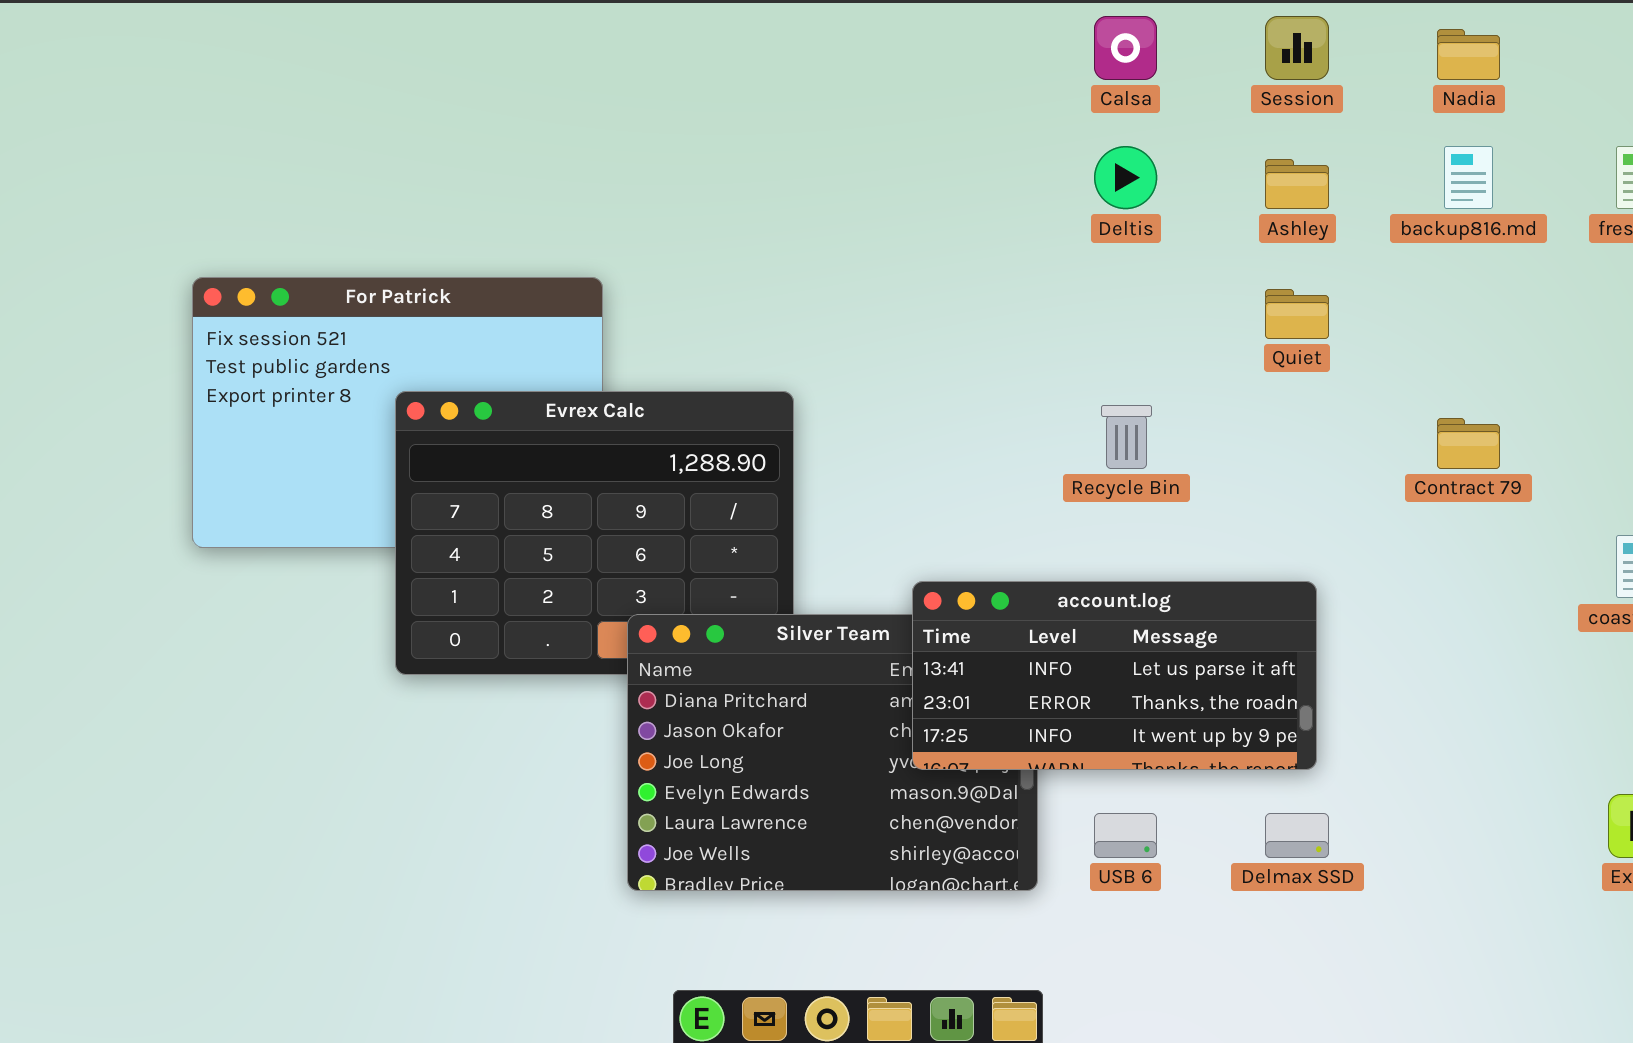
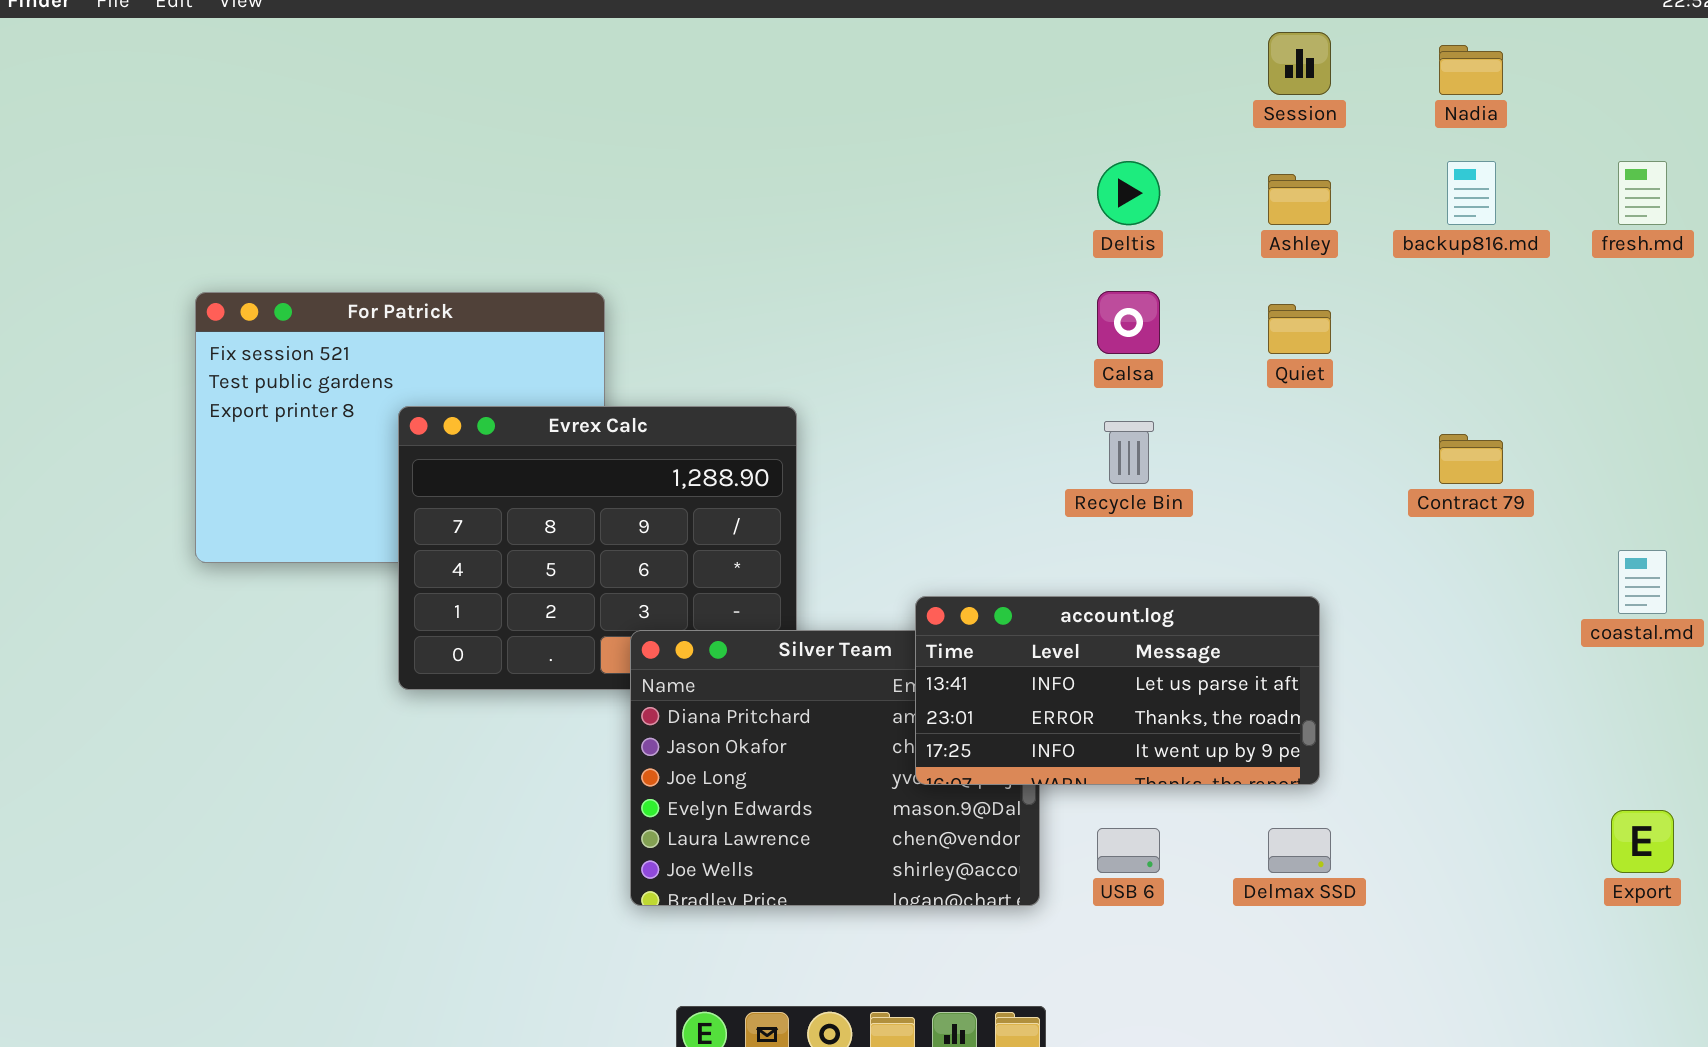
Calsa: [1094,16,1157,80] -> [1097,291,1160,354], moved

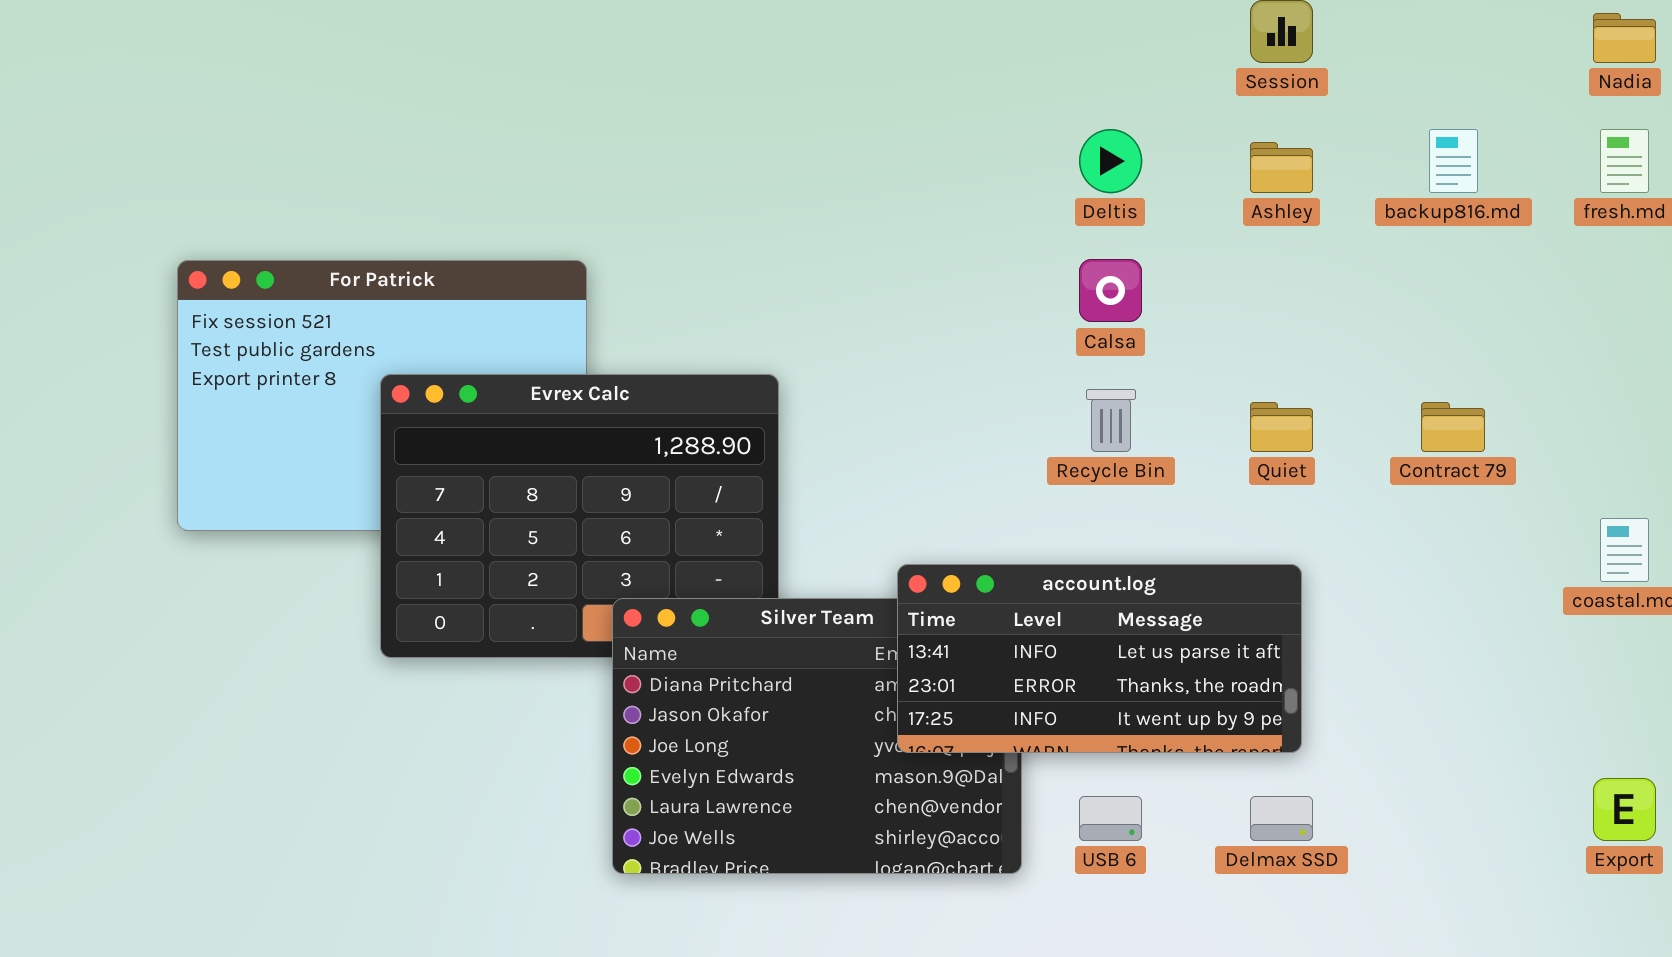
Nadia: [1439,45,1503,95] -> [1593,13,1656,63], moved
Quiet: [1268,304,1331,354] -> [1250,402,1313,452], moved

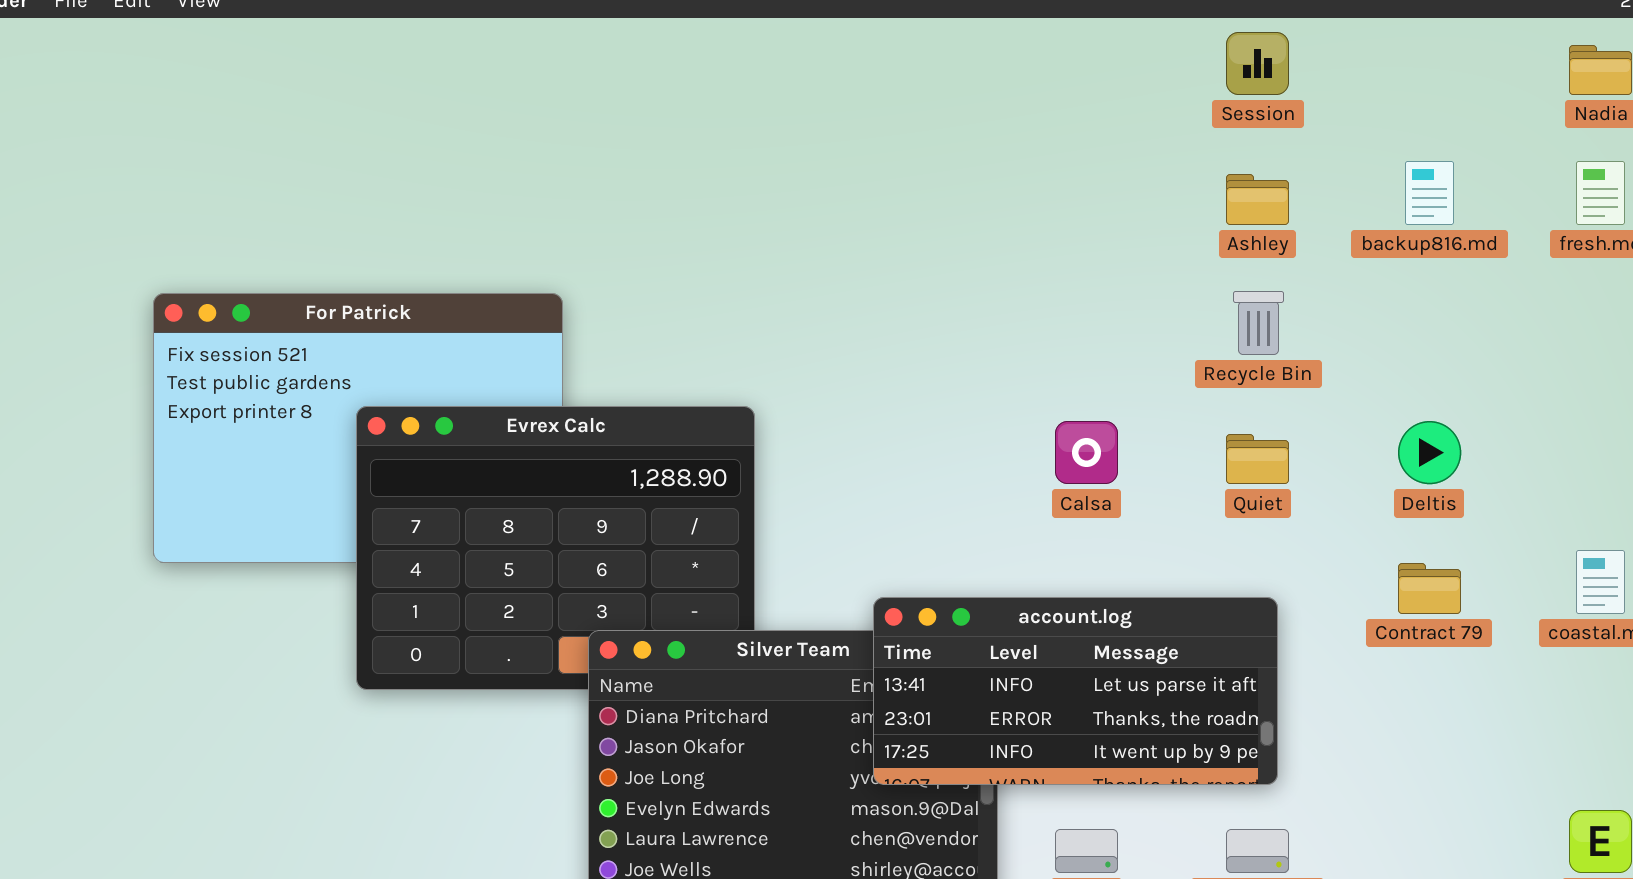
Deltis: [1079,129,1142,193] -> [1398,421,1461,484], moved
Calsa: [1079,259,1142,322] -> [1055,421,1118,484], moved
Recycle Bin: [1086,389,1136,452] -> [1233,291,1284,355], moved
Contract 79: [1421,402,1485,452] -> [1398,563,1461,614], moved

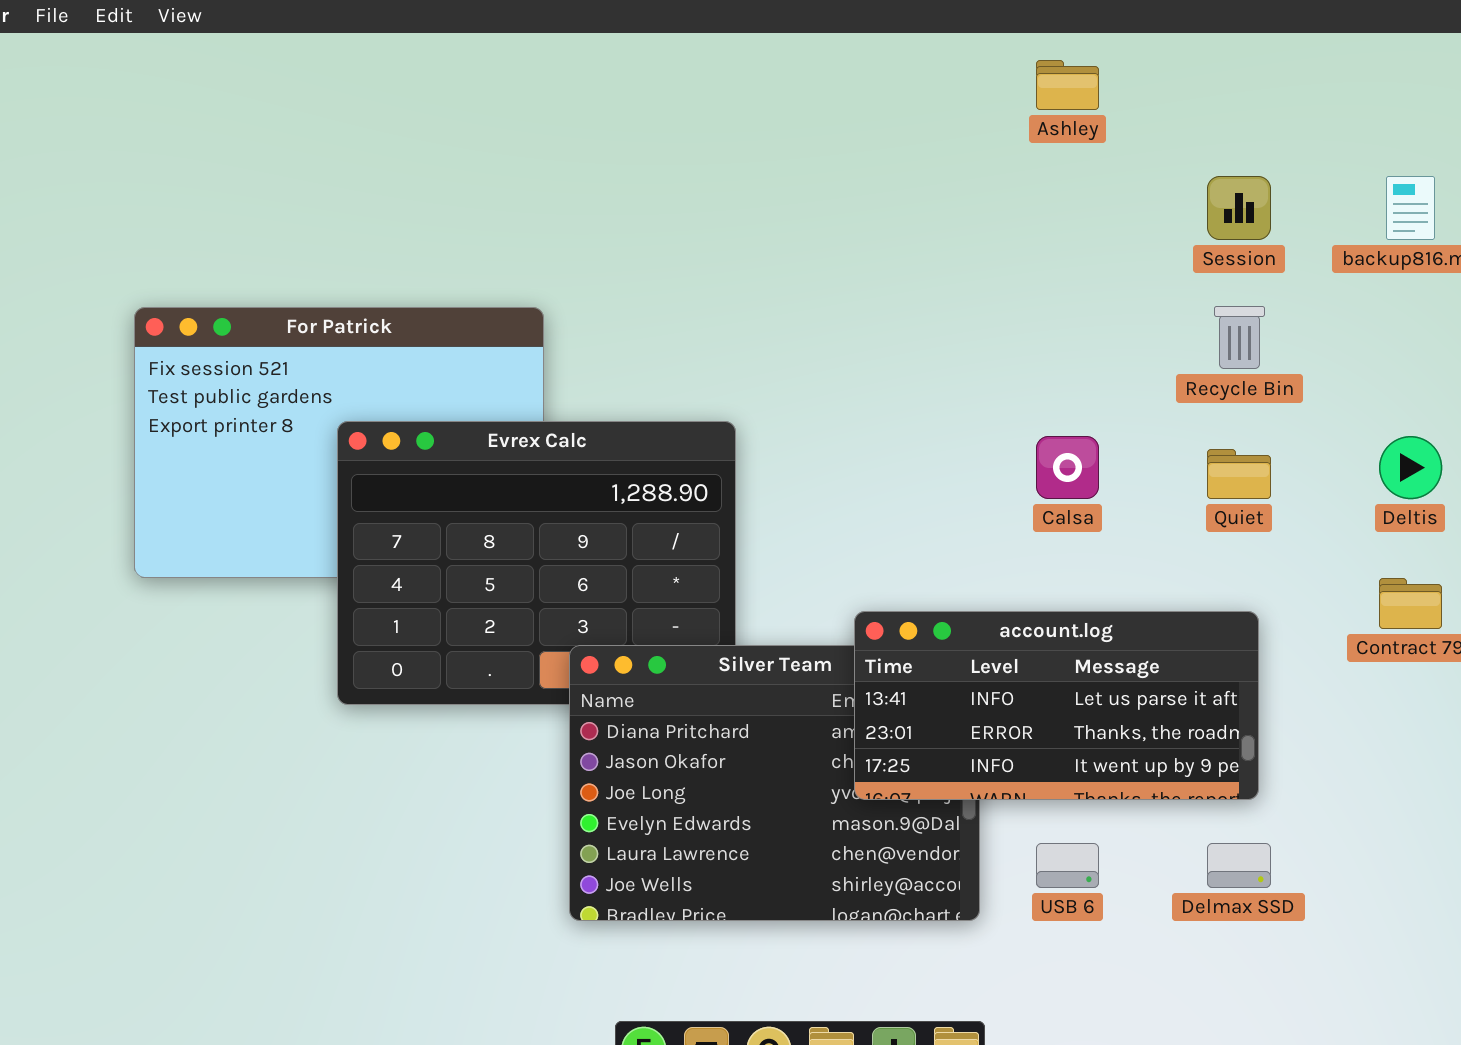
Session: [1226,32,1289,95] -> [1207,176,1271,240], moved
Ashley: [1226,174,1289,225] -> [1036,60,1099,110], moved

